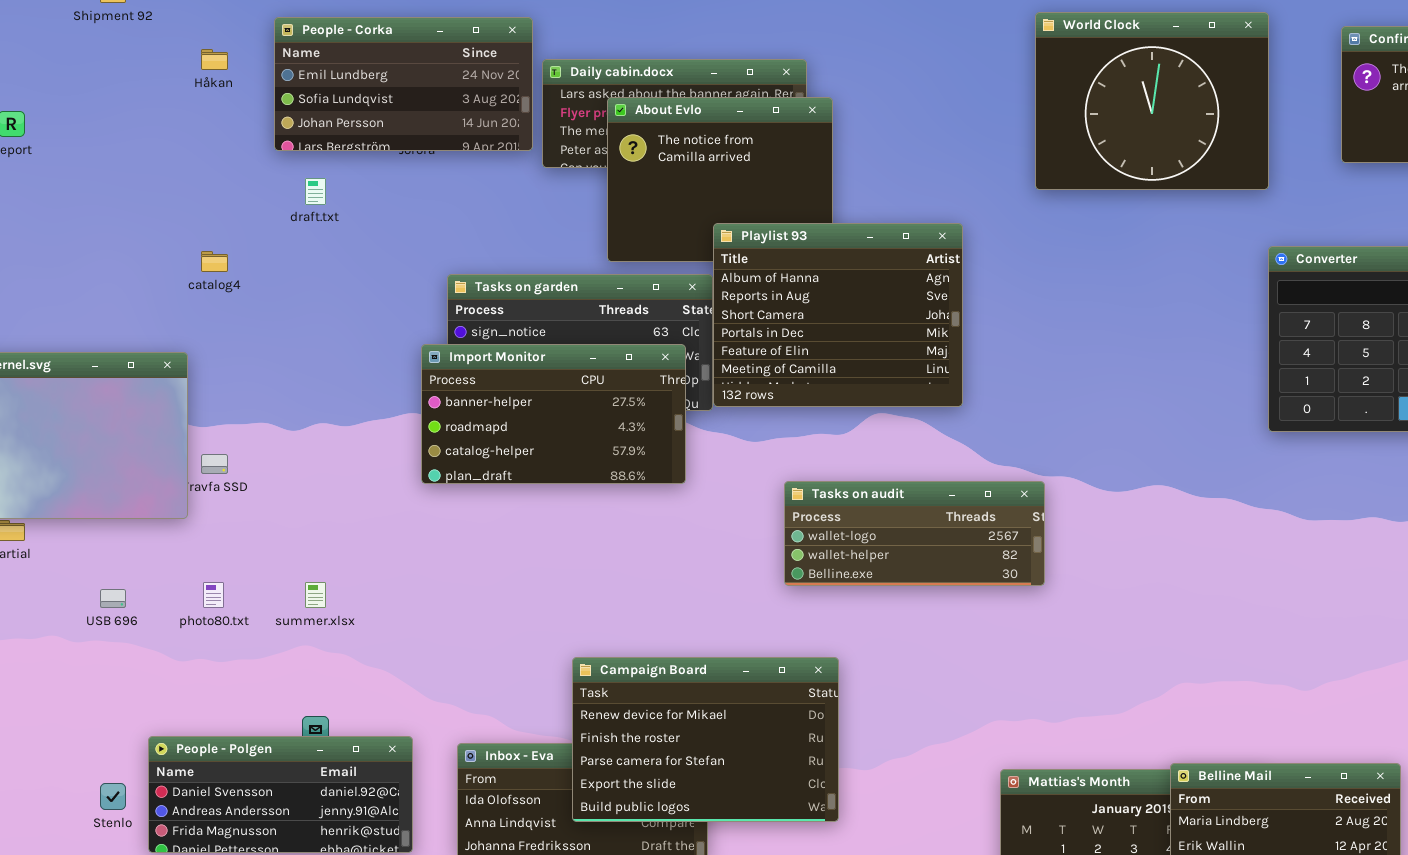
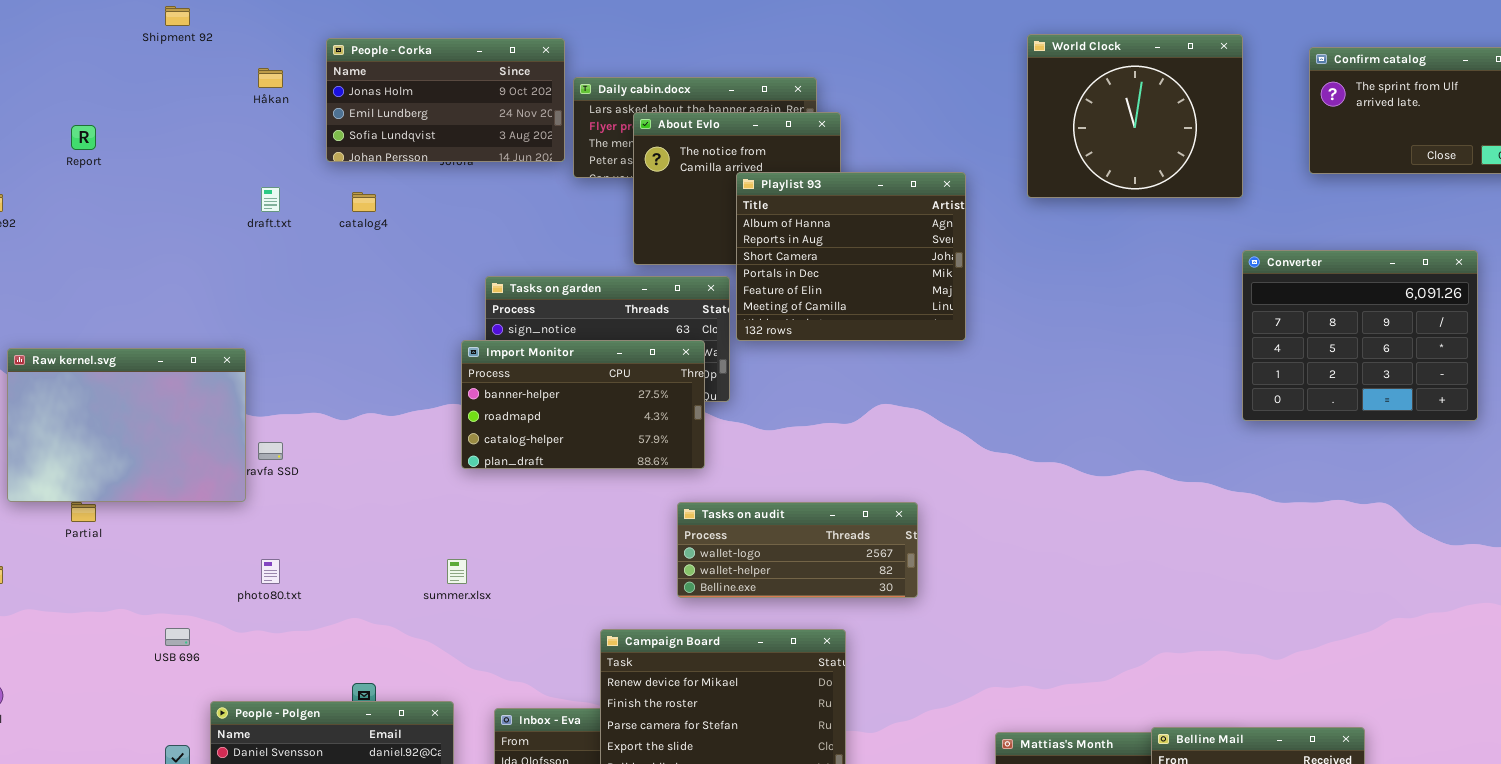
People - Corka: [274,17,533,151] -> [326,38,565,162], scrolled up 1 row
draft.txt: [305,178,326,205] -> [261,187,280,212], moved
Playlist 93: [713,223,963,407] -> [736,172,966,341], moved
catalog4: [201,251,228,272] -> [352,192,376,212], moved
Tasks on audit: [784,481,1045,586] -> [677,502,918,598], moved
summer.xlsx: [305,582,326,608] -> [447,559,467,584], moved
USB 696: [100,589,126,608] -> [165,628,190,646], moved

